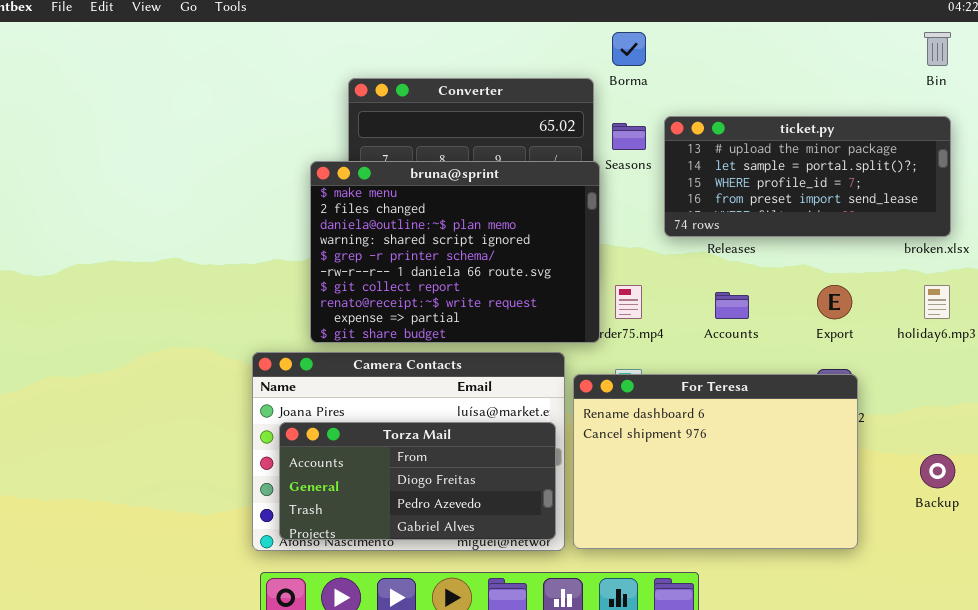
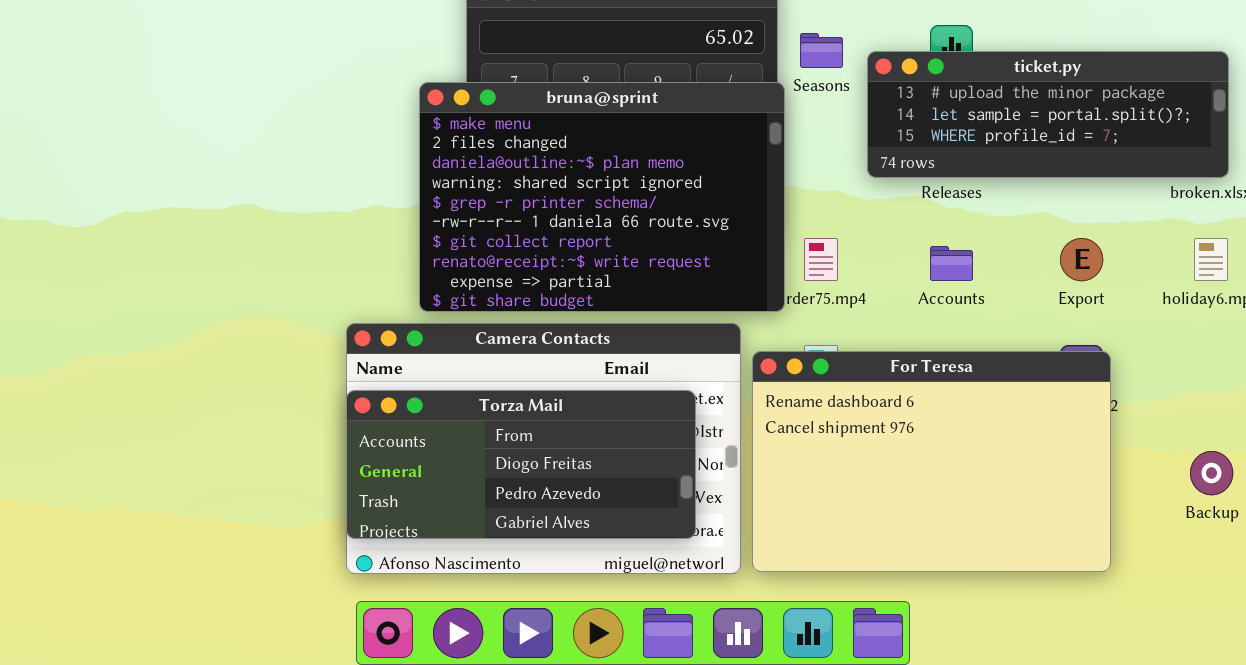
ticket.py: [664,116,951,237] -> [867,51,1229,178], resized
Torza Mail: [279,422,556,540] -> [346,390,696,539], moved

